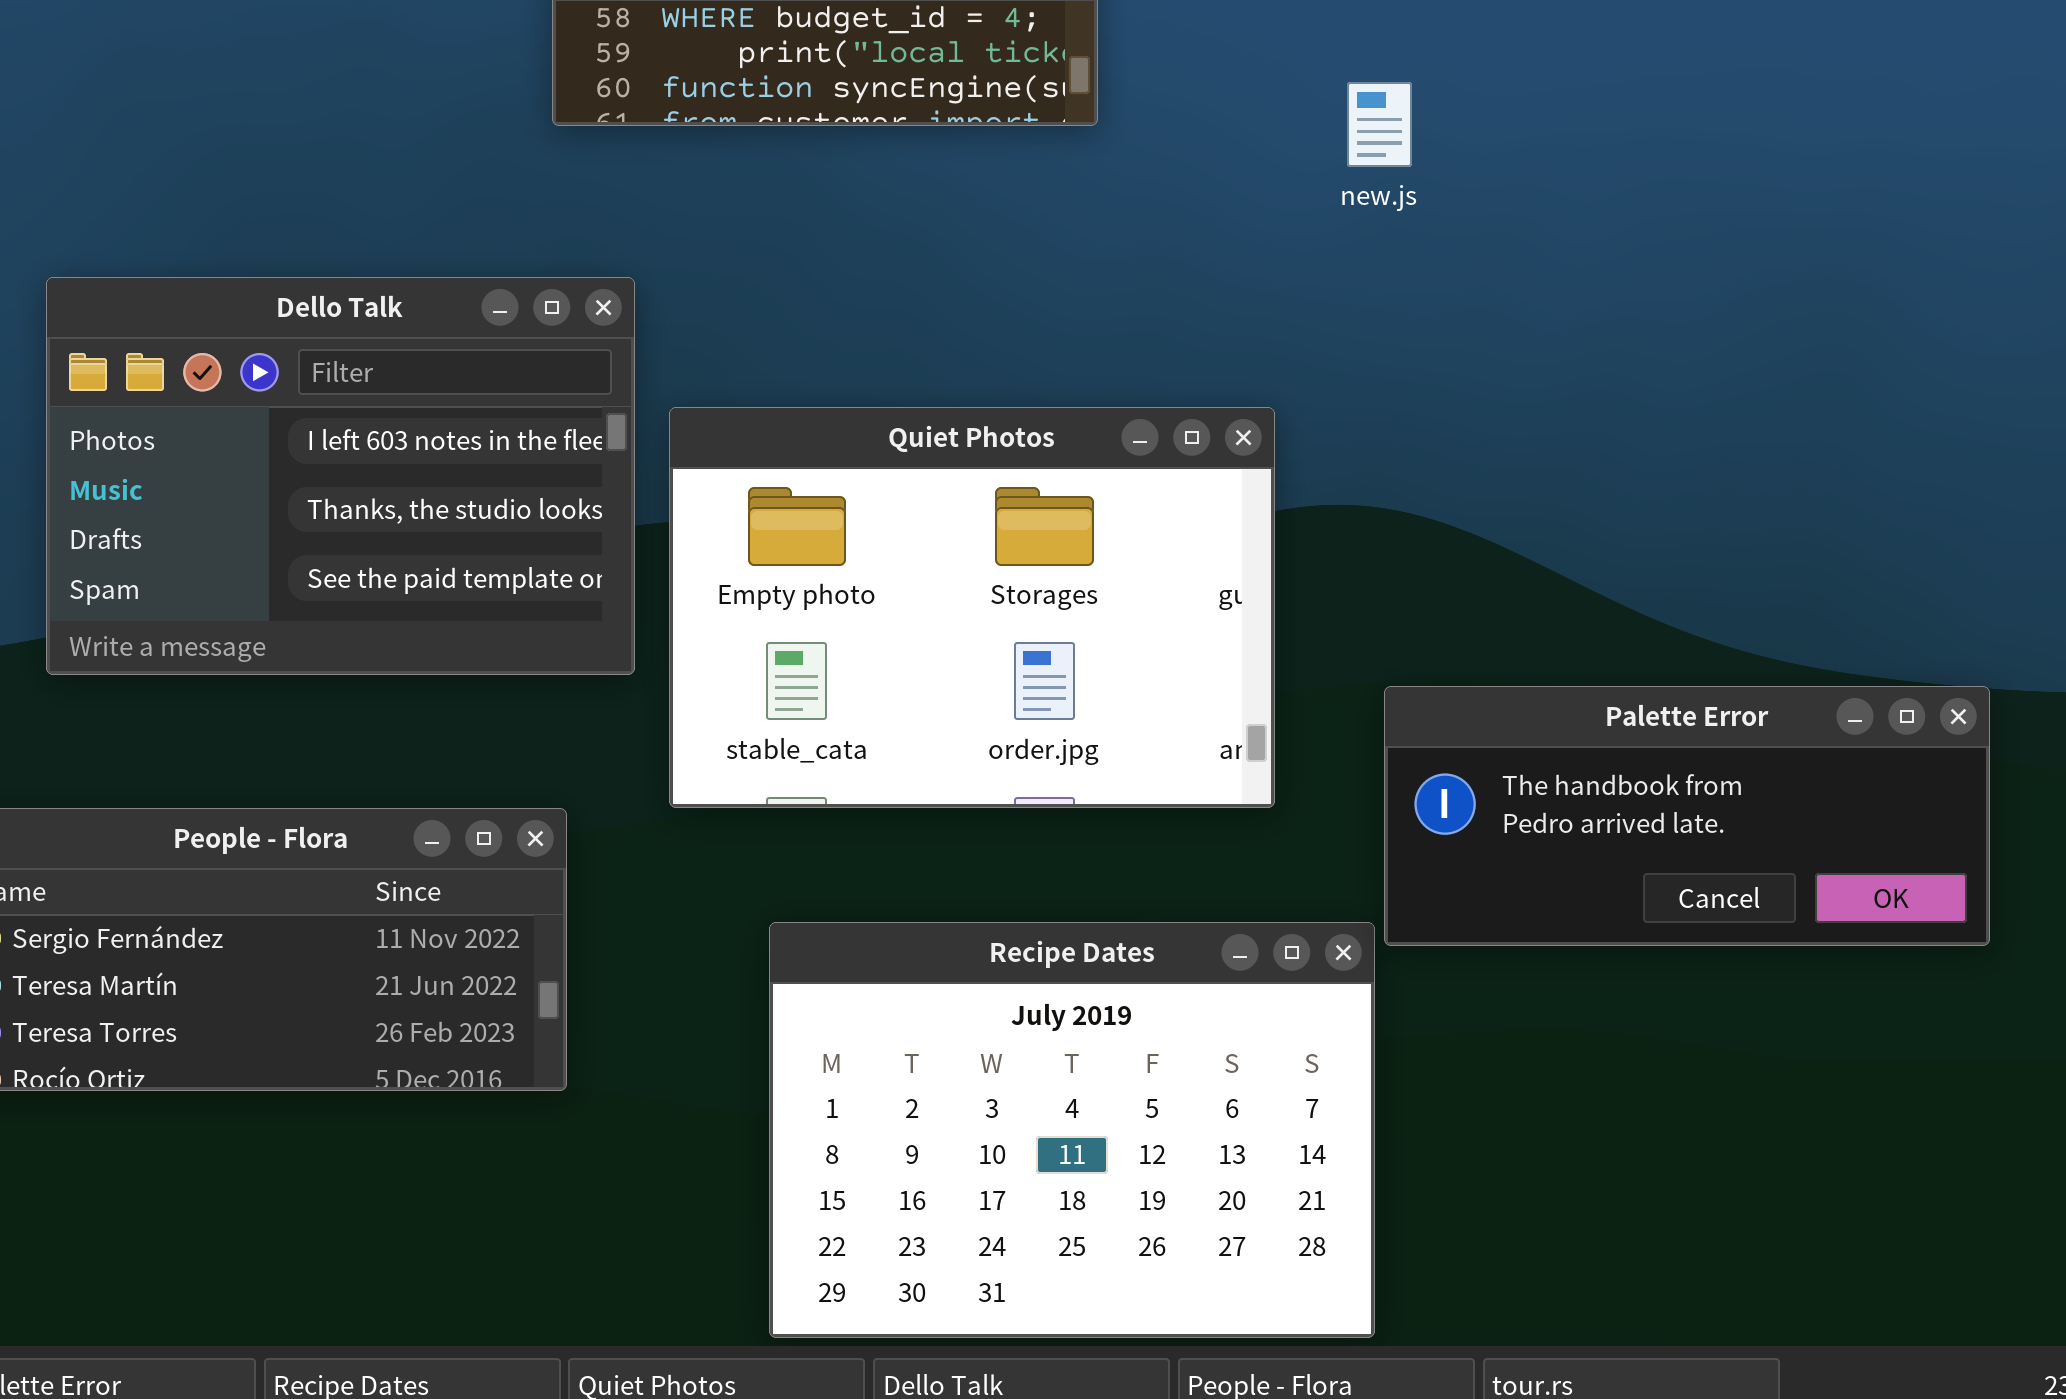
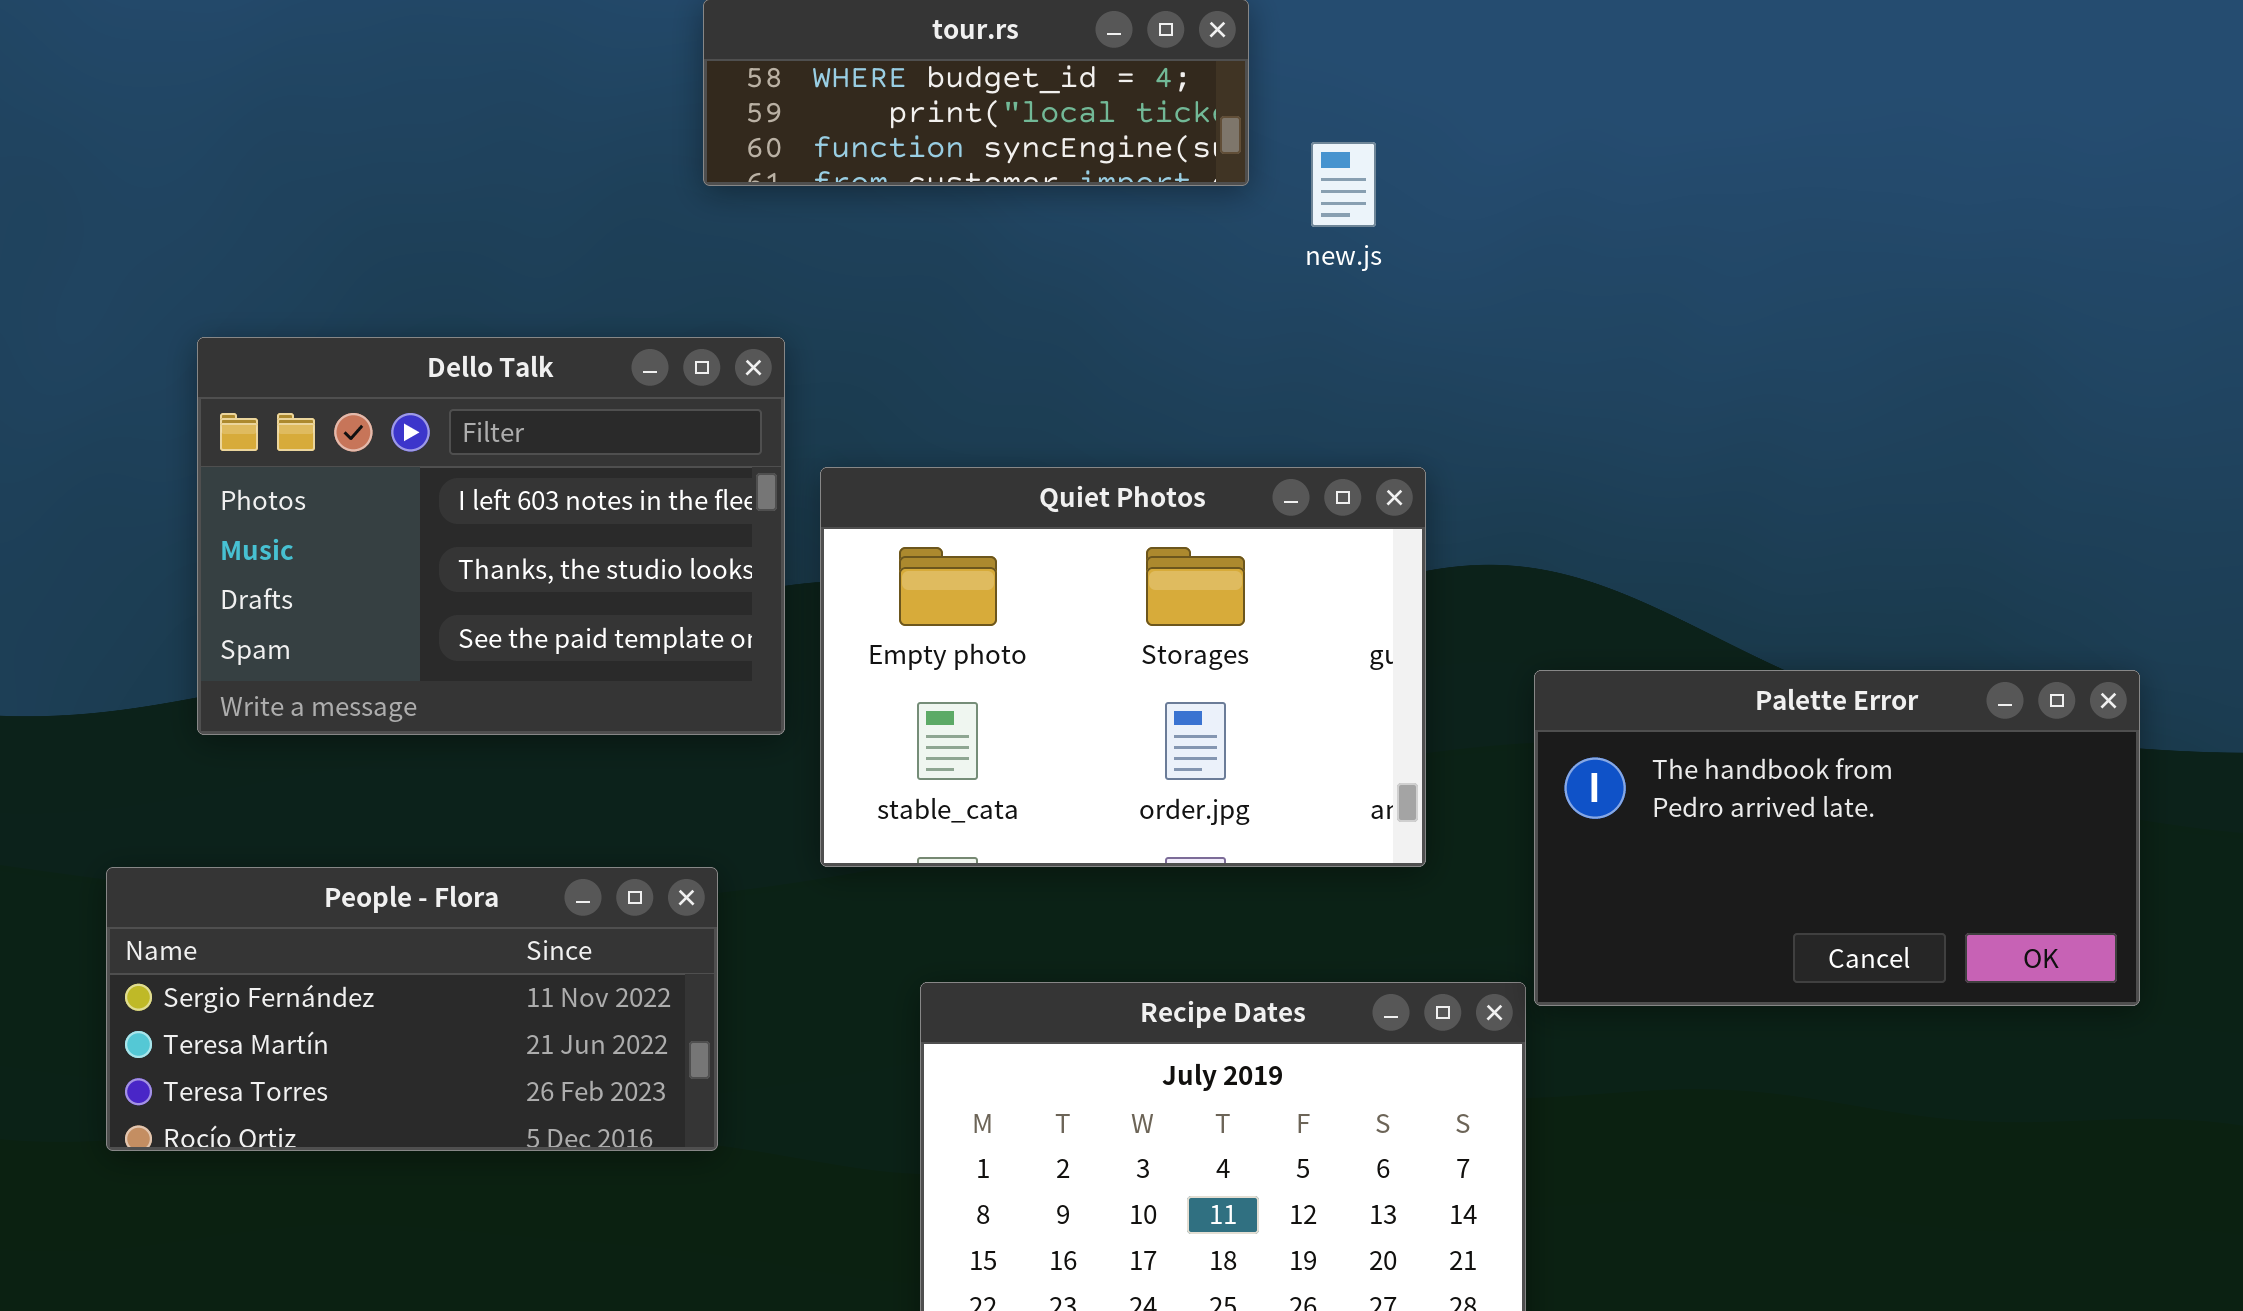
new.js: [1347,82,1412,167] -> [1311,142,1376,227], moved
Palette Error: [1384,686,1990,946] -> [1534,670,2140,1006], resized

